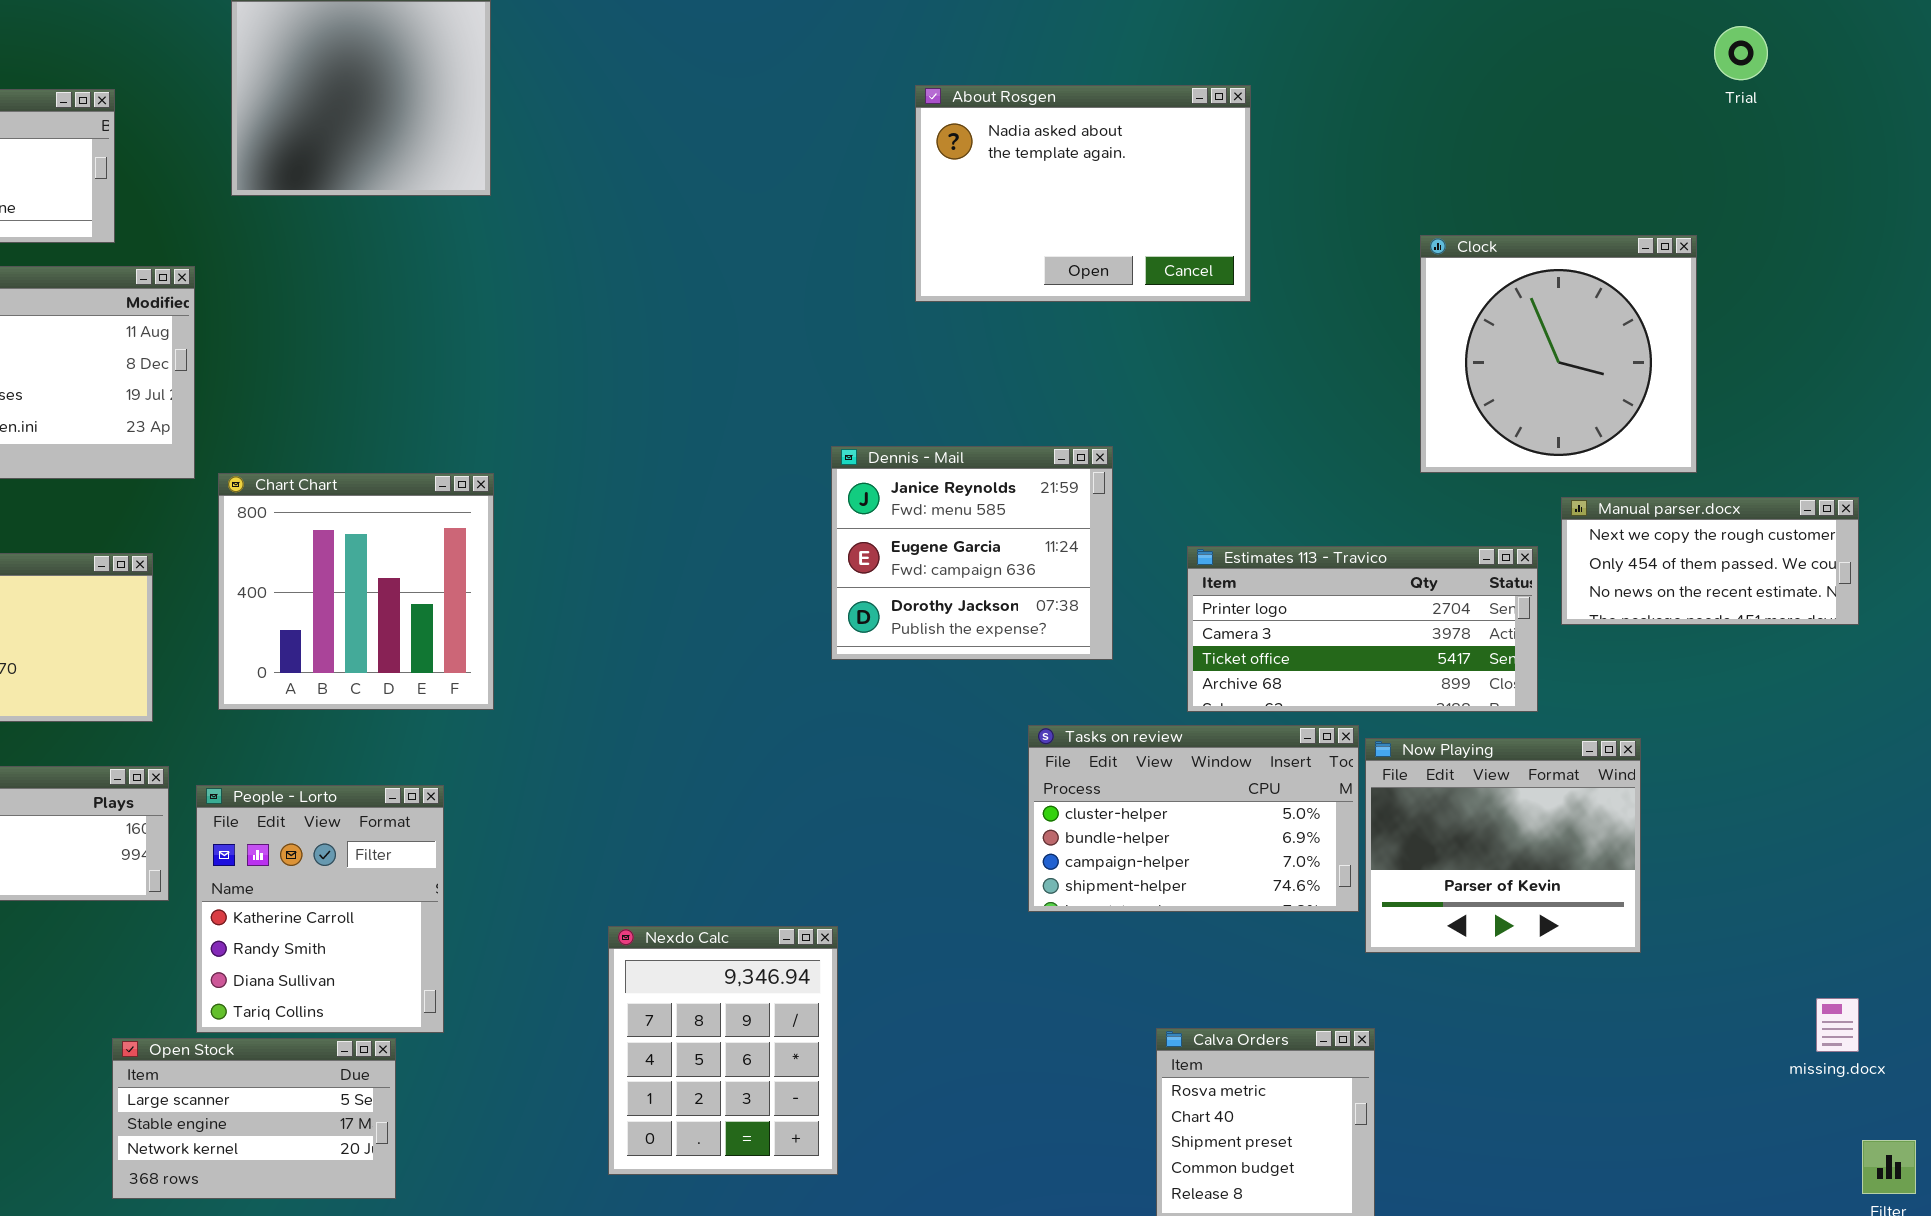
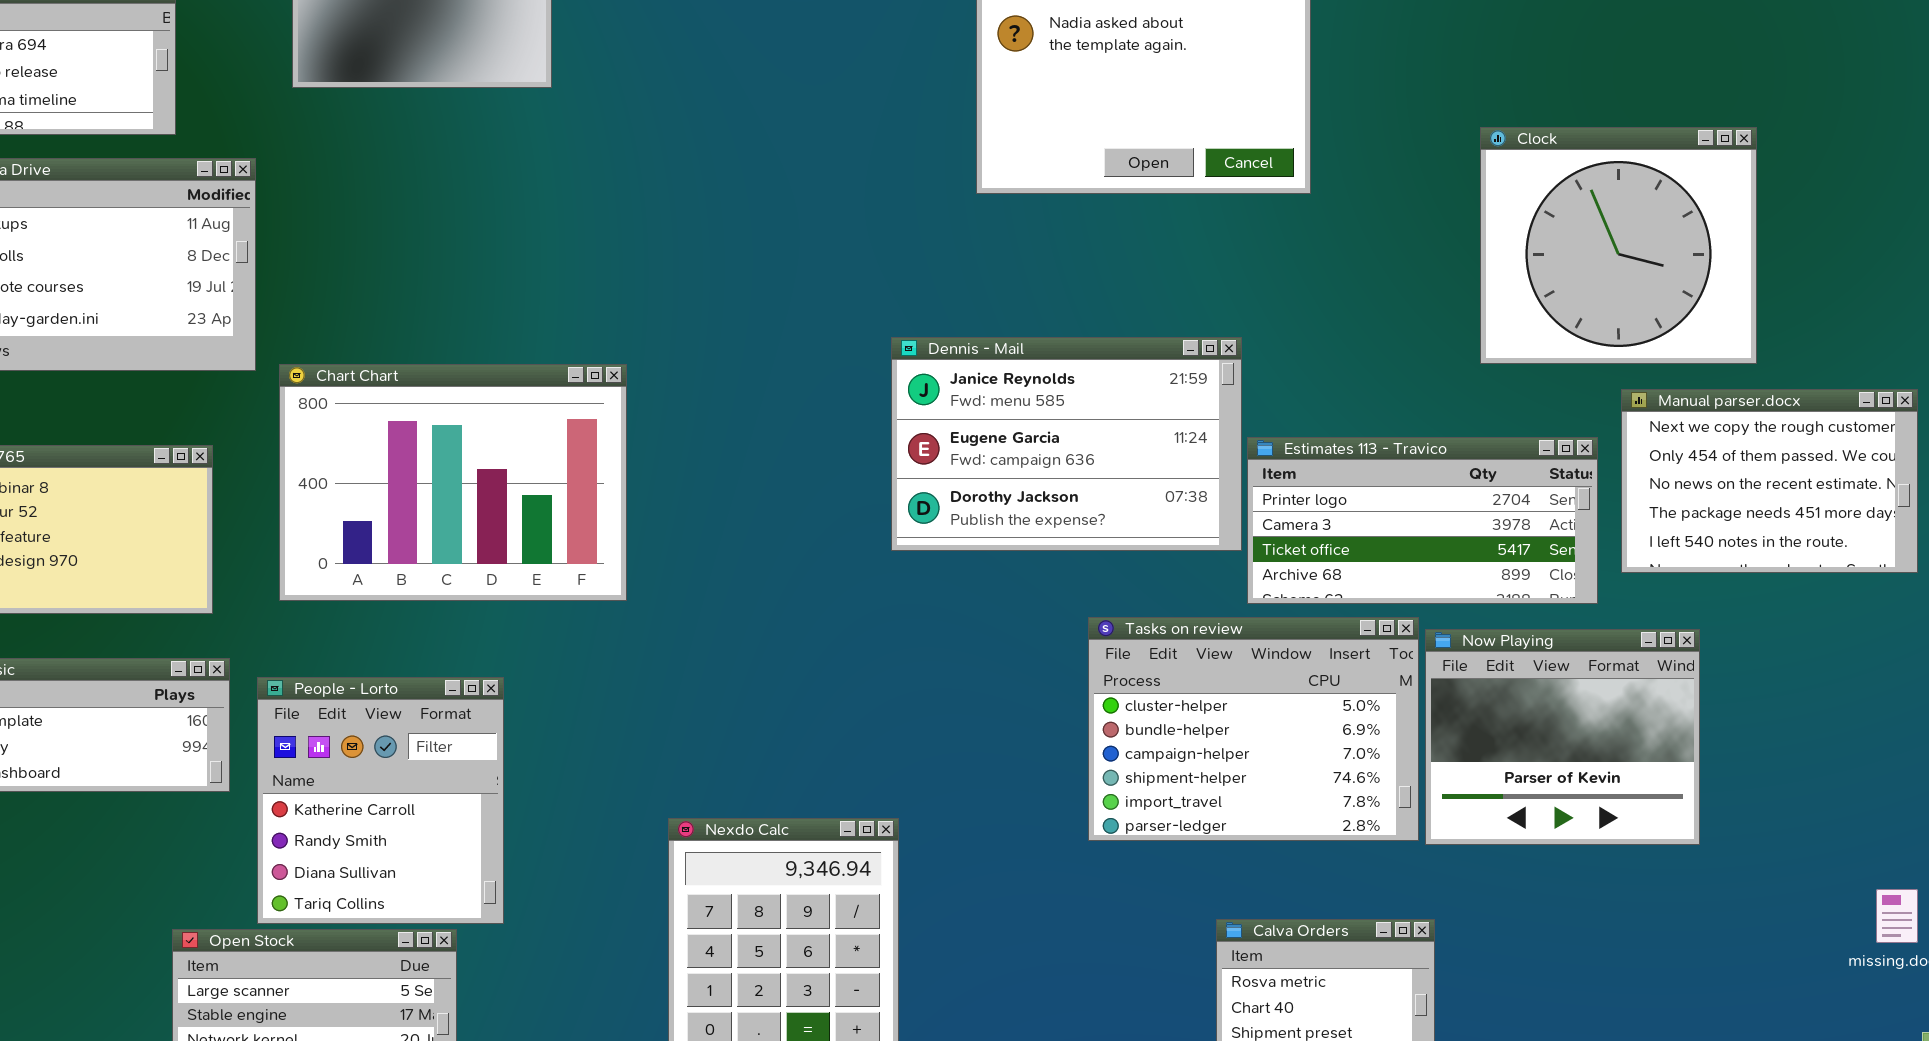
Dennis - Mail: [831,446,1113,660] -> [891,337,1242,551], resized
Chart Chart: [218,473,494,710] -> [279,364,627,601], resized
Manual parser.docx: [1561,497,1859,625] -> [1621,389,1918,573], resized
Tasks on review: [1028,725,1359,912] -> [1088,617,1419,841], resized

